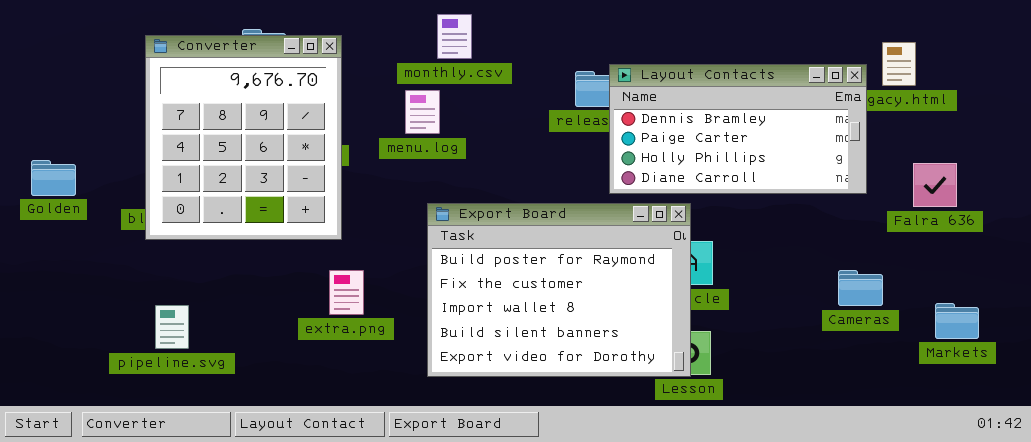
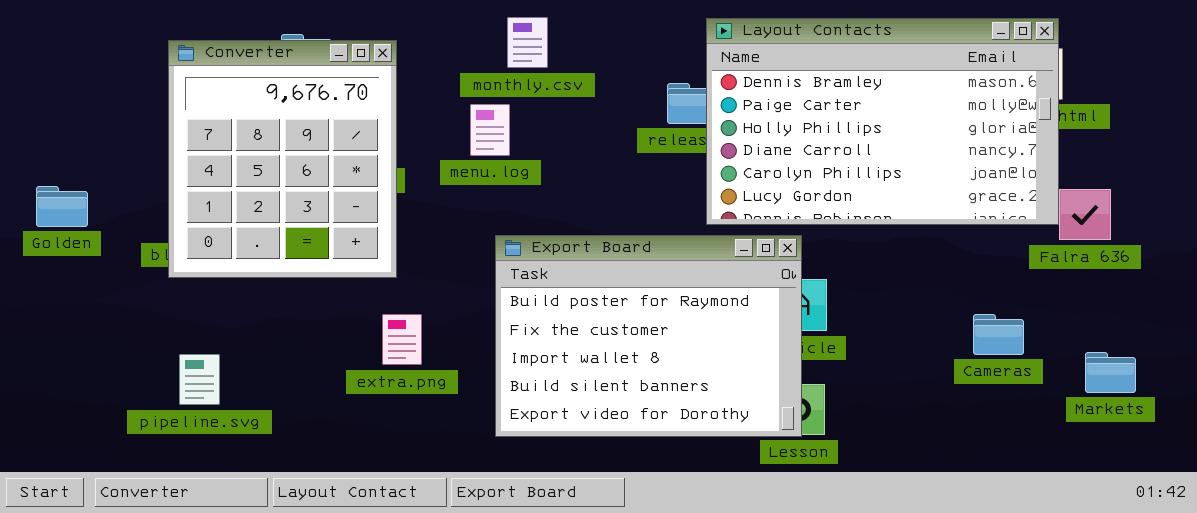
Layout Contacts: [609,64,867,194] -> [706,18,1059,225], resized

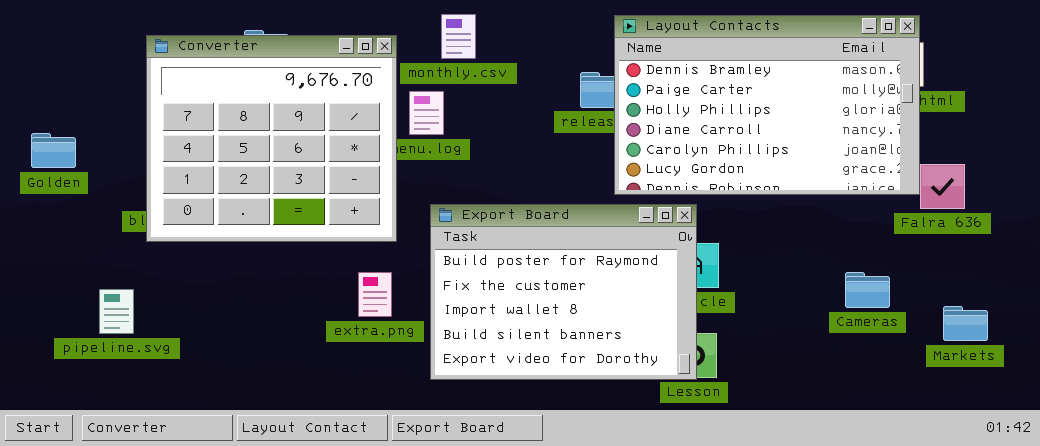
Converter: [168,40,397,278] -> [146,35,397,242], resized
Golden: [36,186,88,227] -> [31,133,76,168], moved
extra.png: [382,314,422,365] -> [358,272,392,317], moved
pipeline.svg: [179,354,220,405] -> [99,289,134,334], moved

